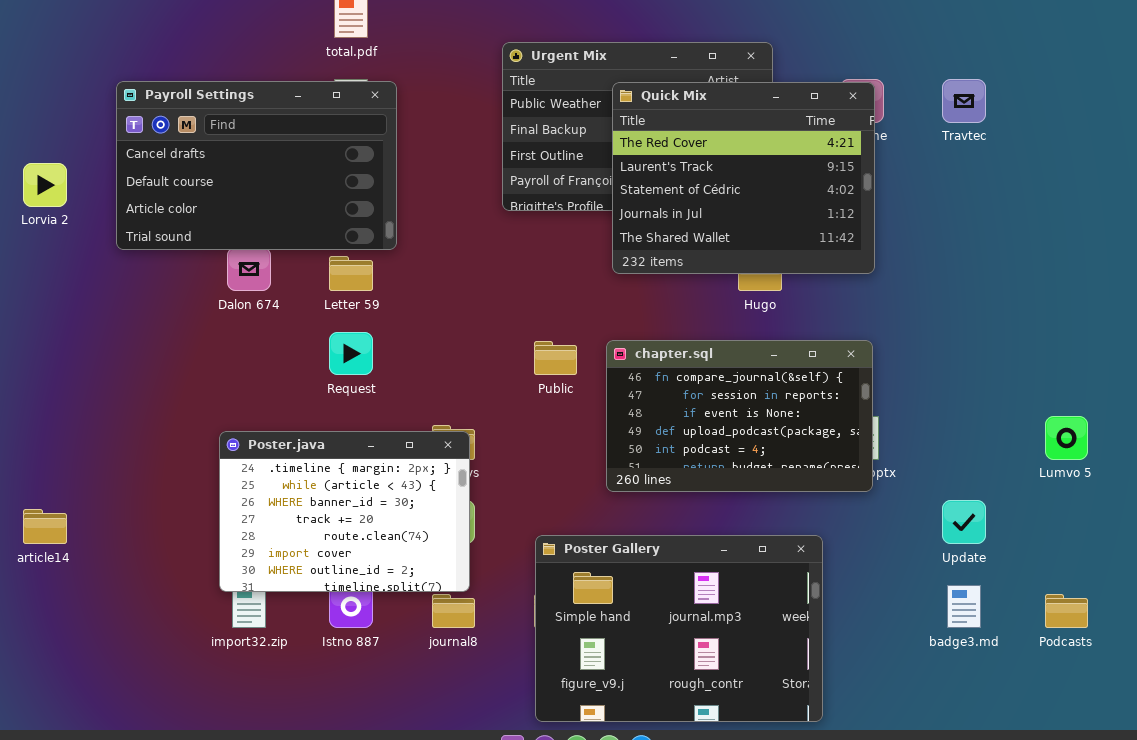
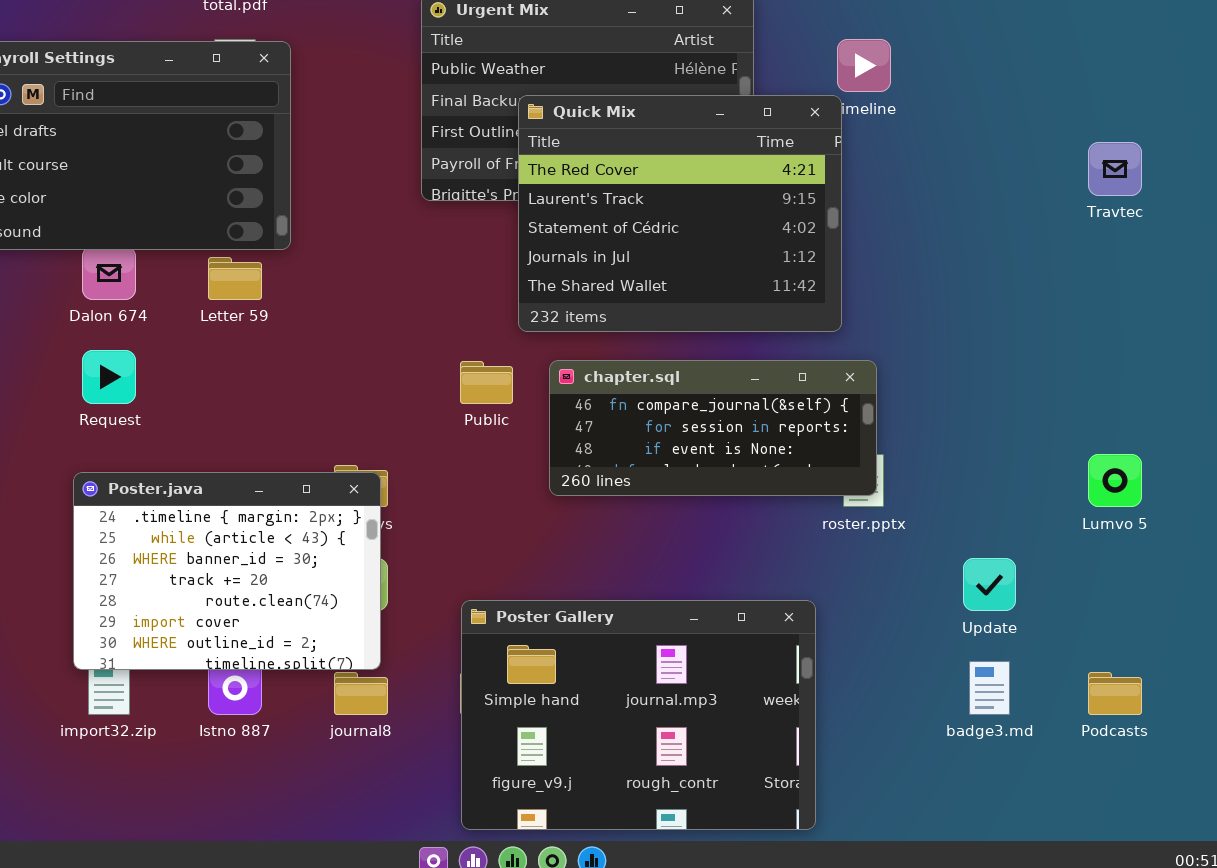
Travtec: [942,79,986,123] -> [1088,142,1142,196], moved
Quick Mix: [612,82,875,274] -> [518,95,842,332], moved
Request: [329,332,373,375] -> [82,350,136,404], moved
chapter.sql: [606,340,873,492] -> [549,360,877,496], resized

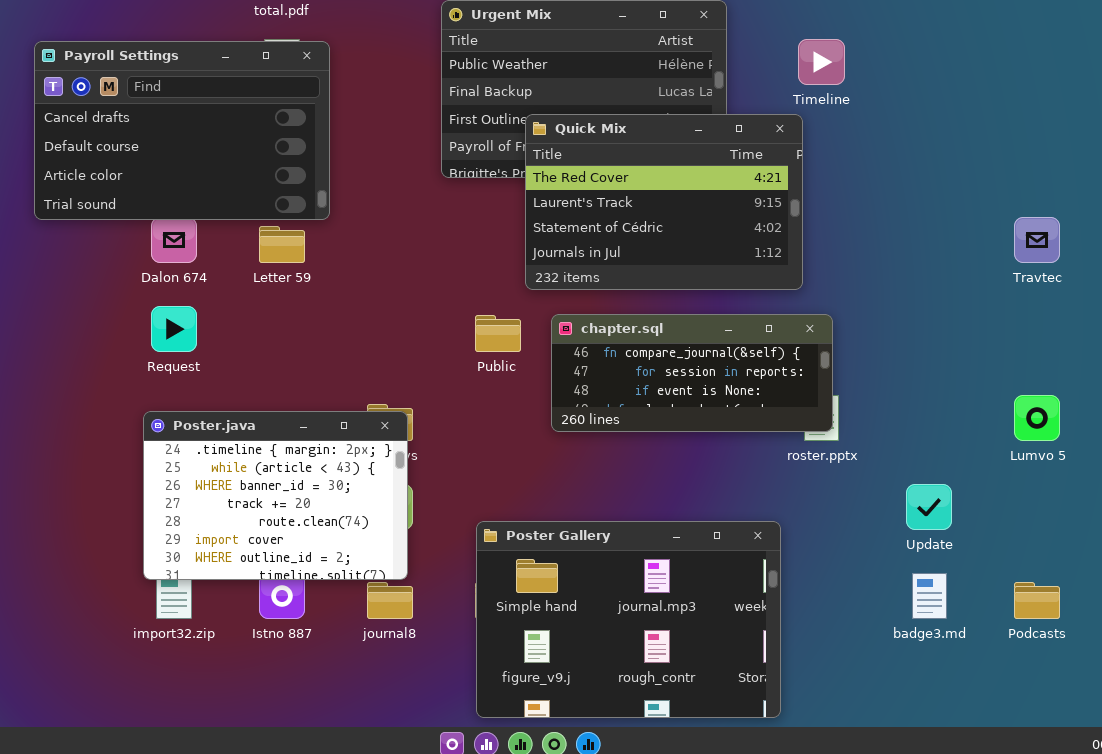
Quick Mix: [518,95,842,332] -> [525,114,803,290], resized
Travtec: [1088,142,1142,196] -> [1014,217,1060,263], moved

